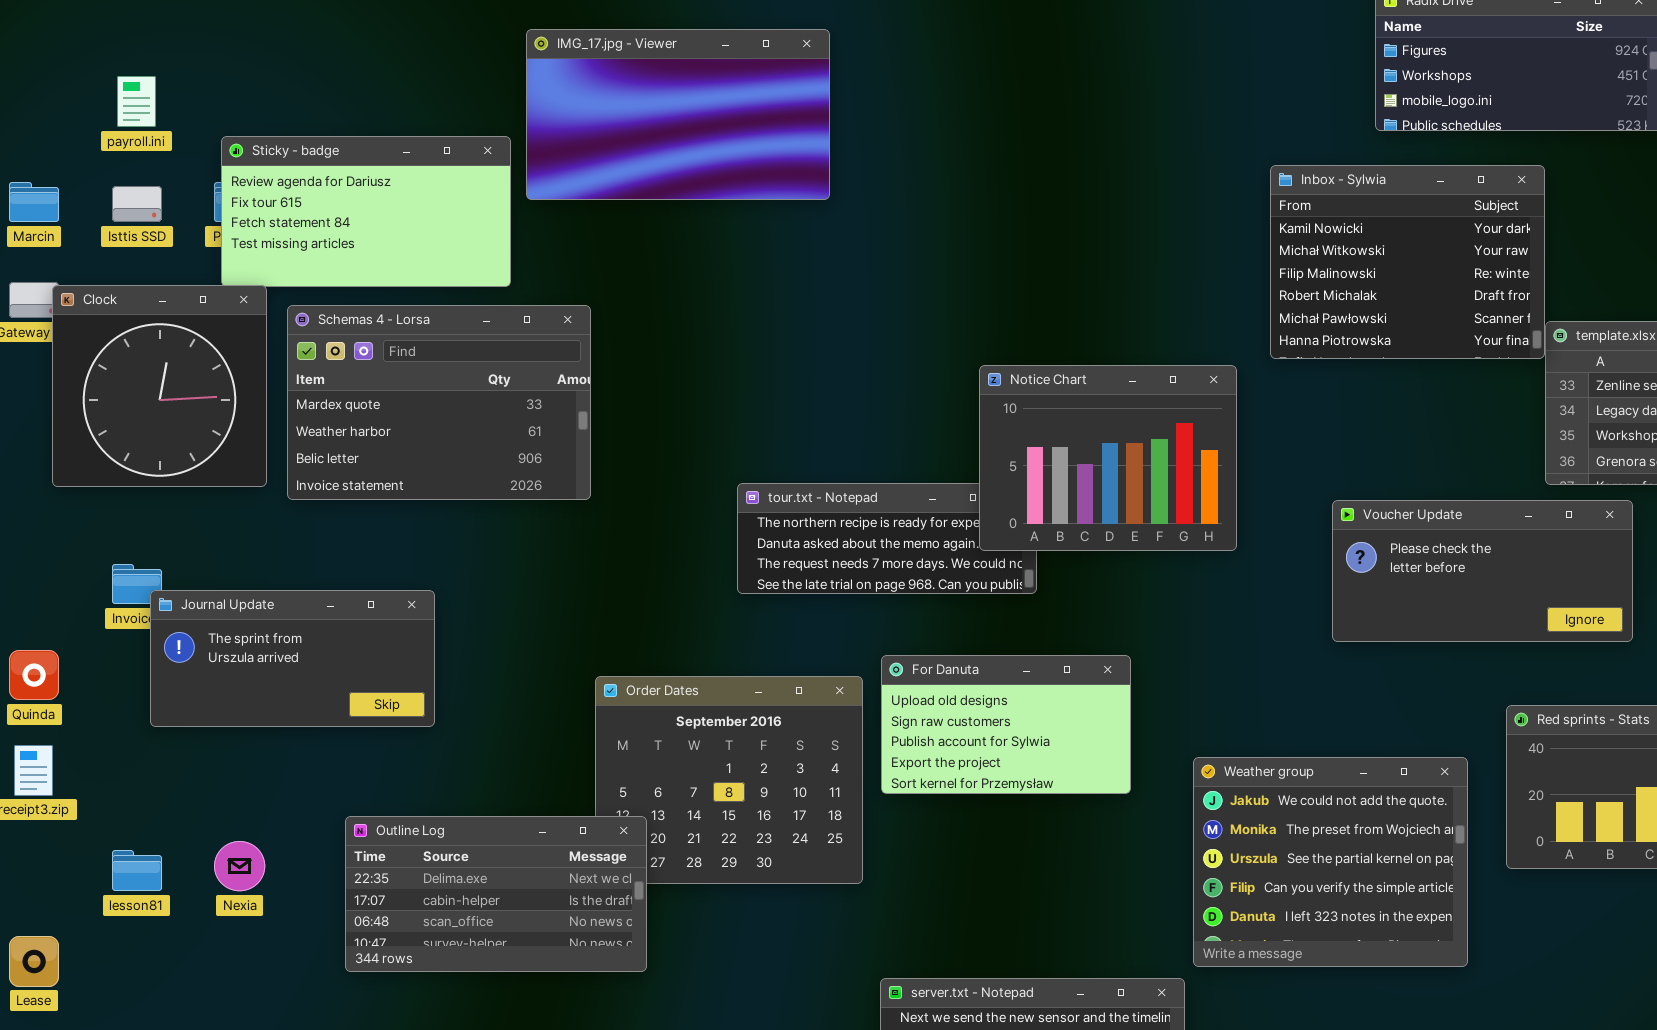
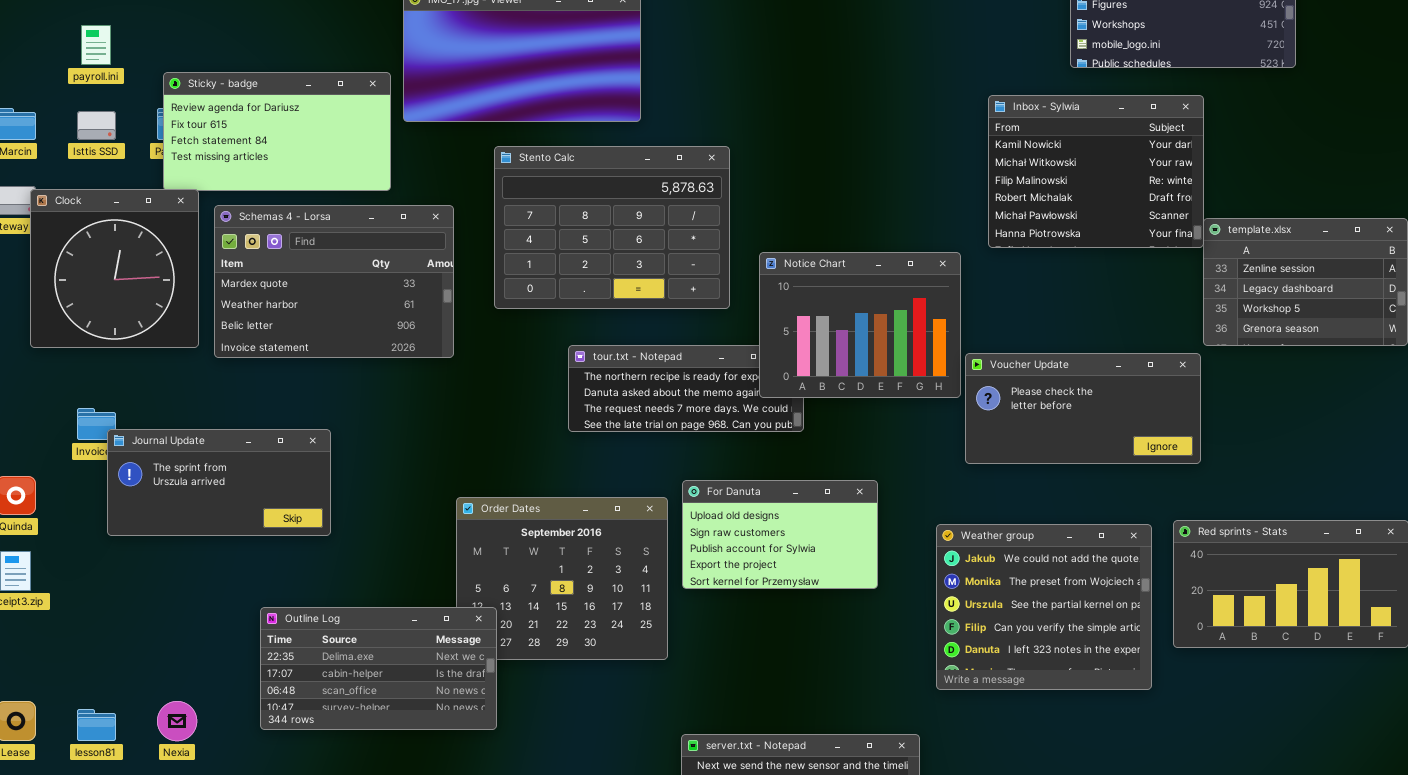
Stento Calc: none -> [494,146,730,309], opened
Voucher Update: [1332,500,1633,642] -> [965,353,1201,464], moved
Weather group: [1193,757,1468,967] -> [936,524,1152,690], moved
Nexia: [214,841,265,891] -> [157,701,197,741], moved
lesson81: [112,850,162,891] -> [77,709,116,741], moved

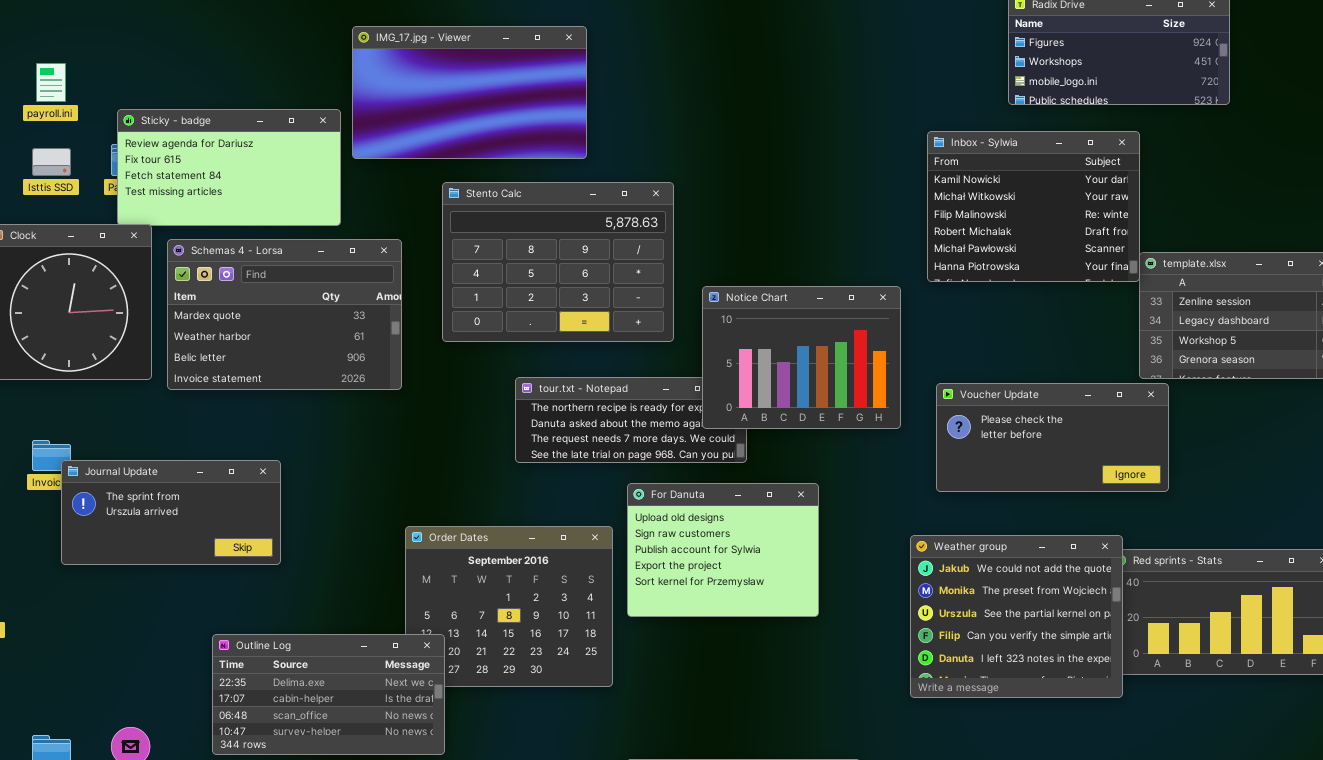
Voucher Update: [965,353,1201,464] -> [936,383,1169,492], moved
For Danuta: [682,480,878,589] -> [627,483,819,617], resized
Weather group: [936,524,1152,690] -> [910,535,1123,698], moved

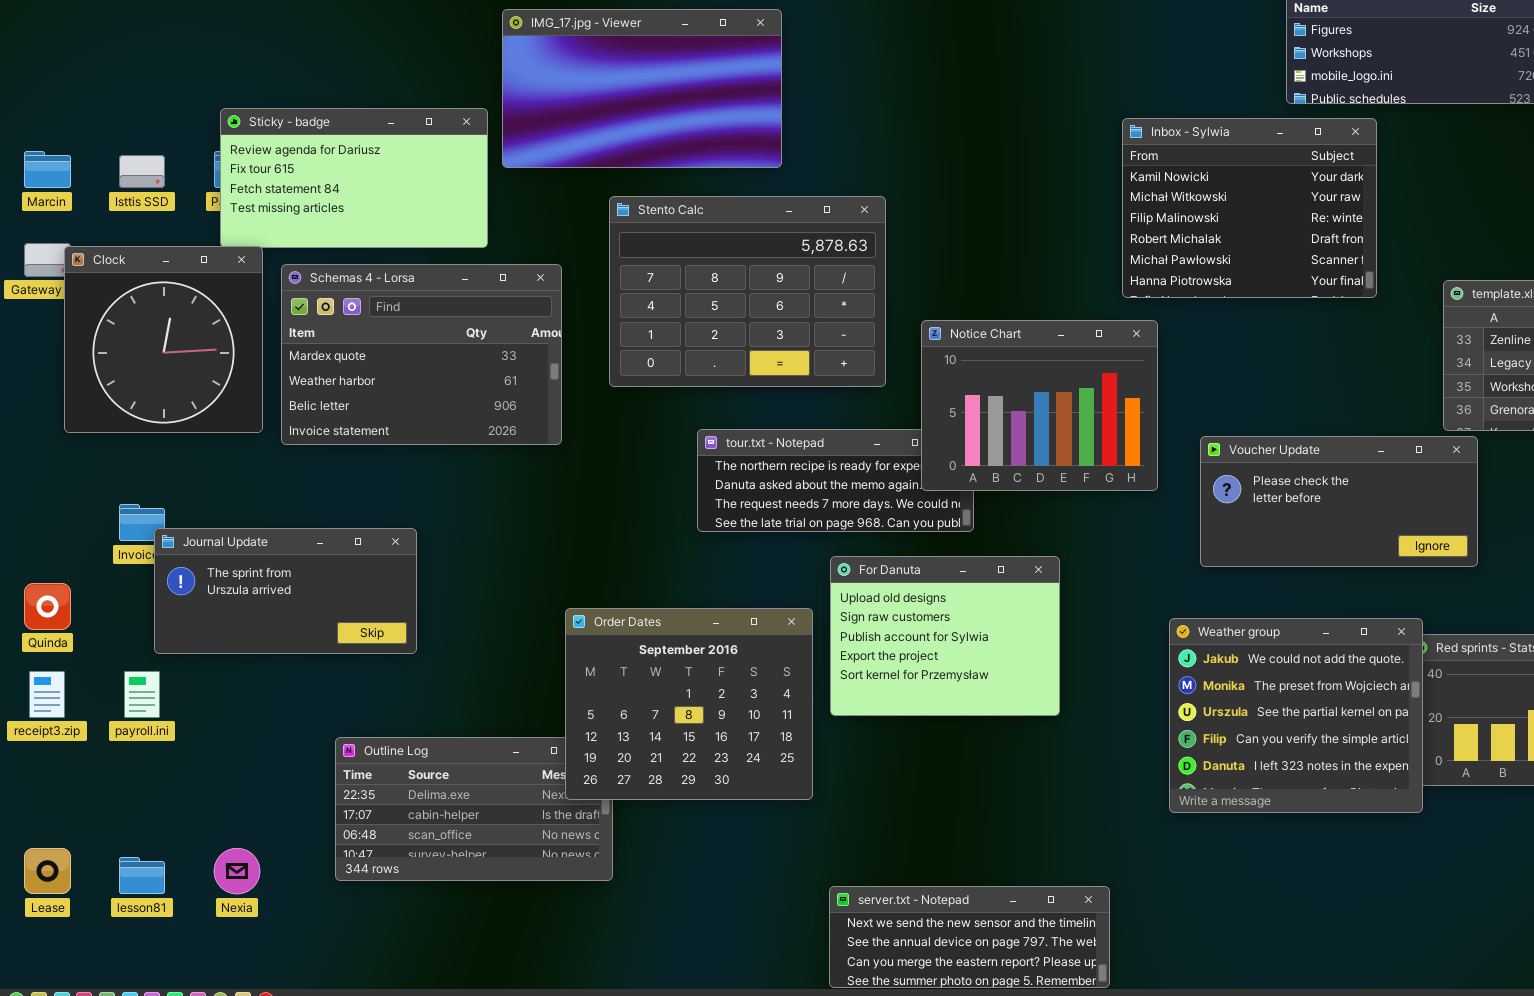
payroll.ini: [36,63,66,102] -> [124,671,160,718], moved
Inbox - Sylwia: [927,131,1140,282] -> [1122,118,1377,298], moved
Order Dates: [405,526,613,687] -> [565,608,813,800], raised

